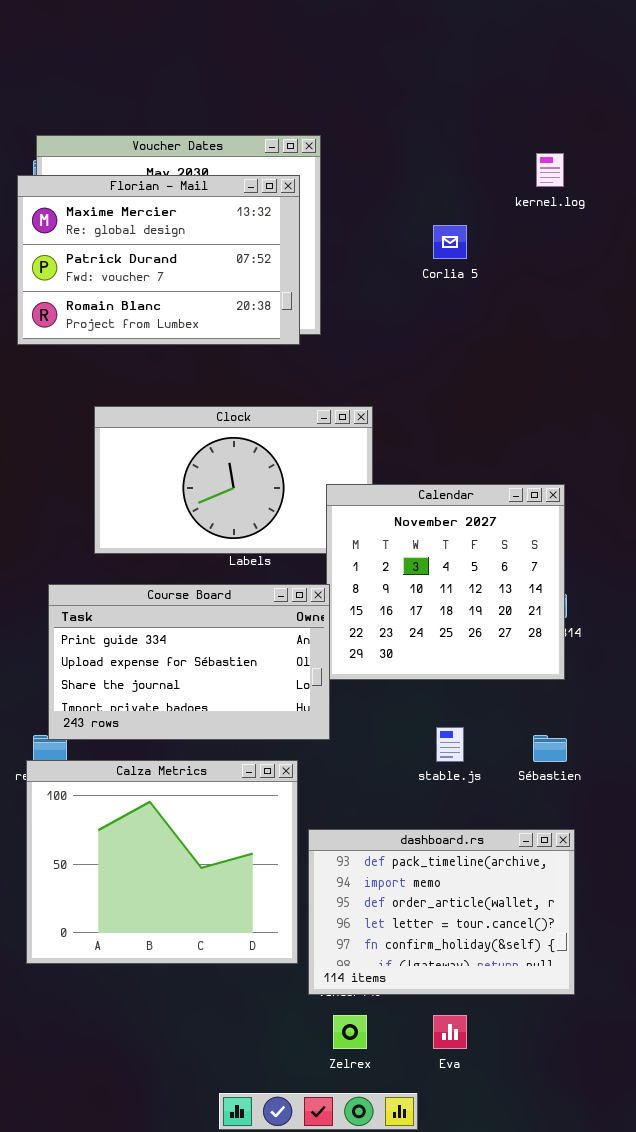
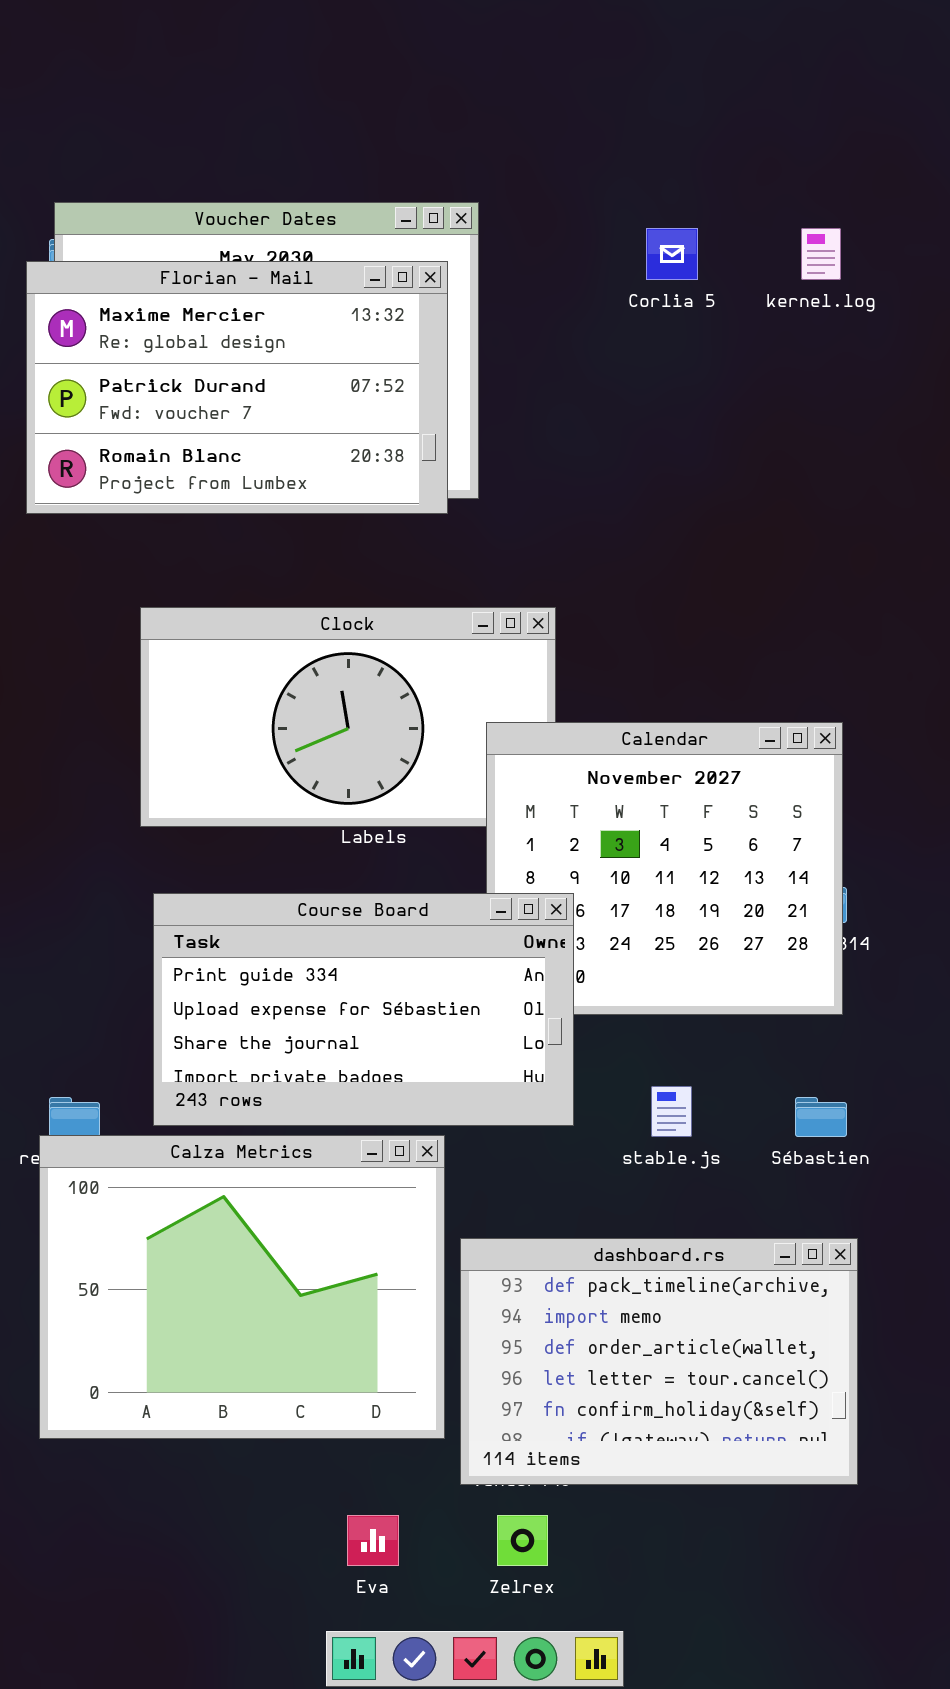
Corlia 5: [433,225,467,259] -> [646,228,698,280], moved
Course Board: [48,584,330,740] -> [153,893,574,1126], moved
Eva: [433,1015,467,1049] -> [347,1515,399,1566], moved

